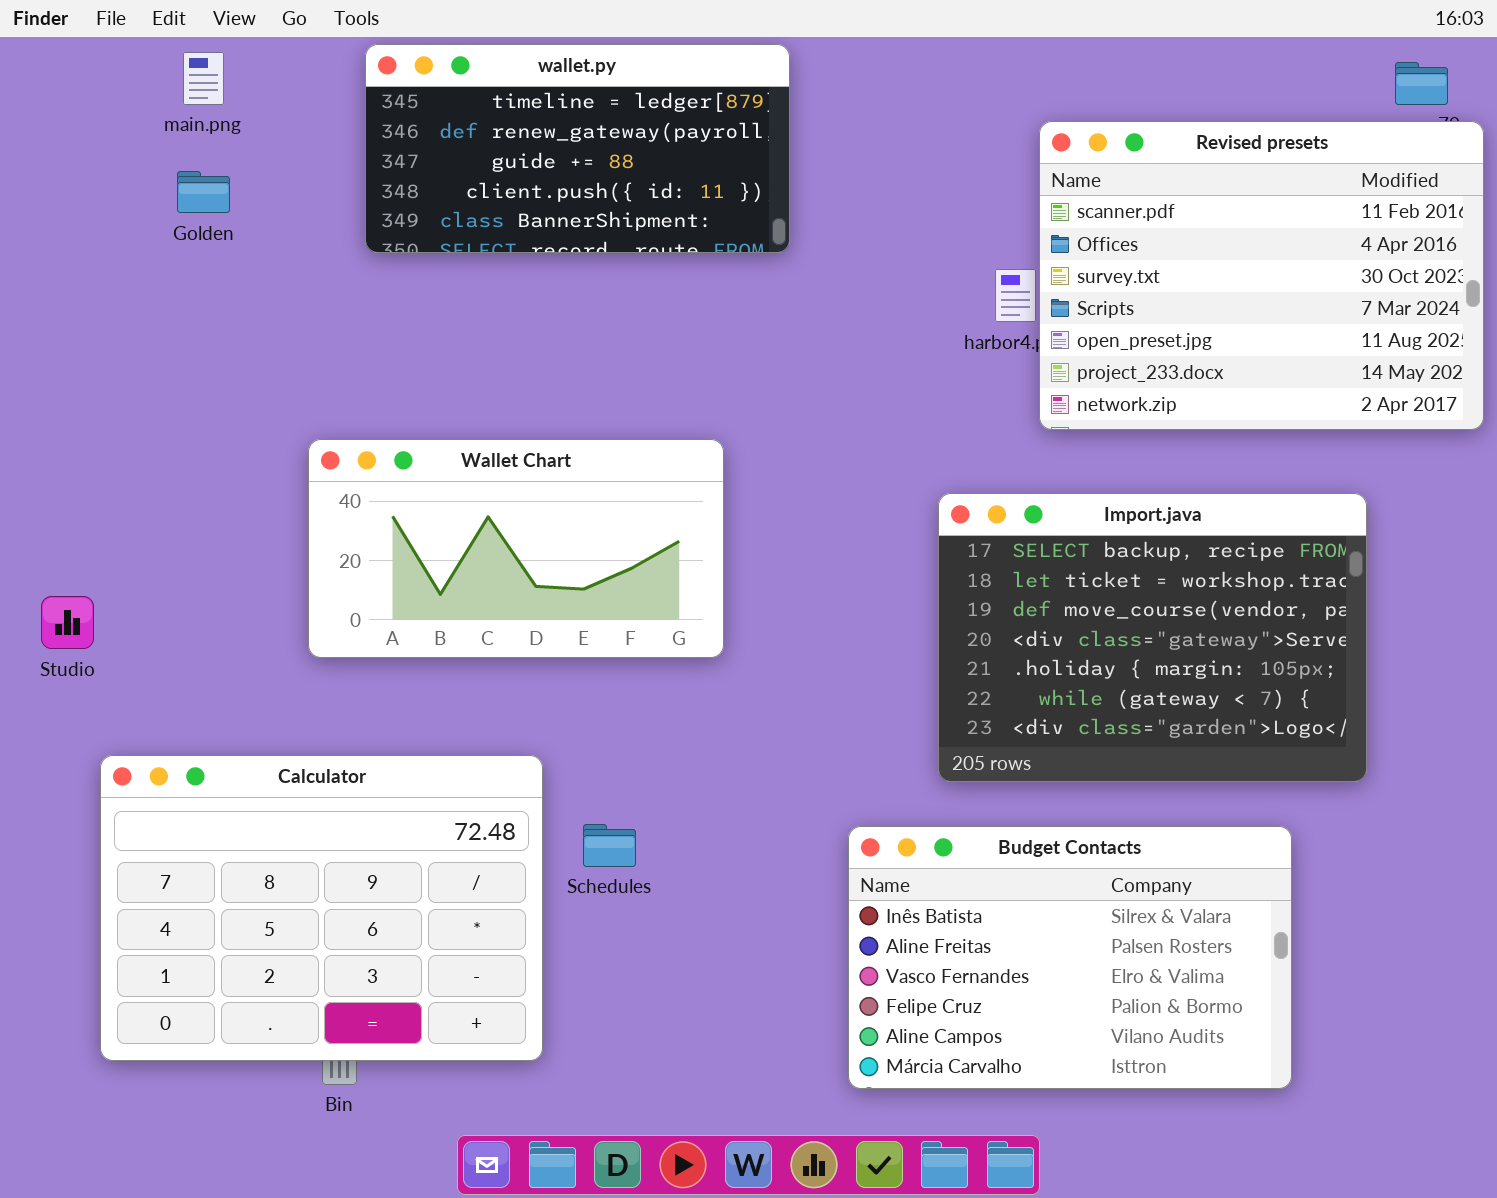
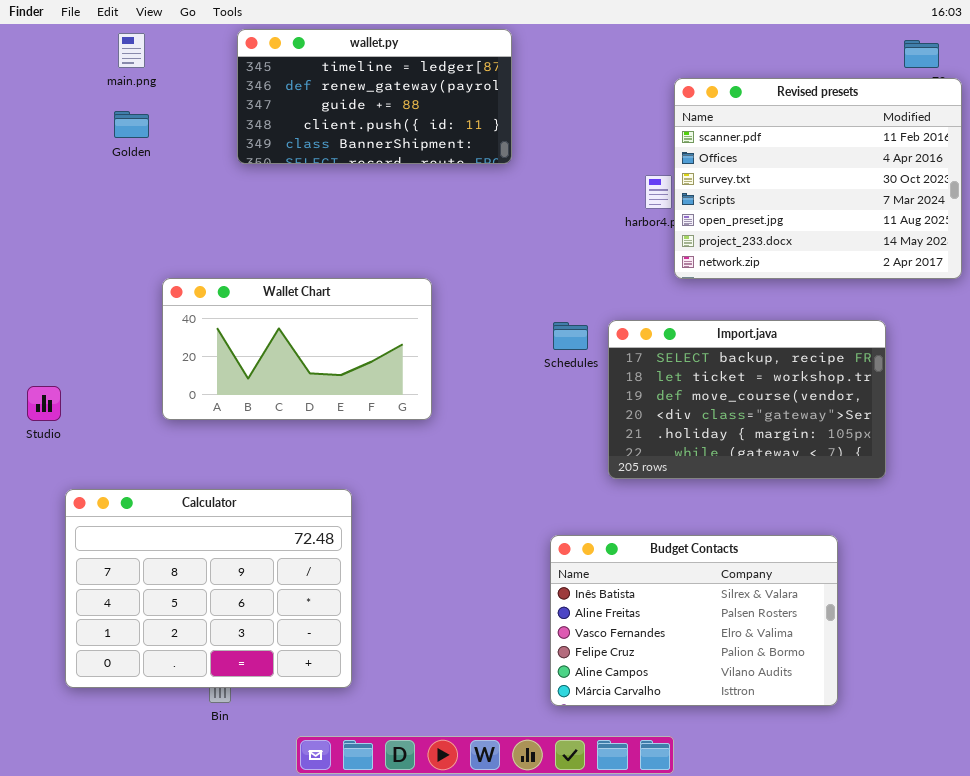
Wallet Chart: [308,439,724,658] -> [162,278,432,420], moved
Import.java: [938,493,1367,782] -> [608,320,886,479], resized
Schedules: [583,824,636,867] -> [553,322,588,350], moved

